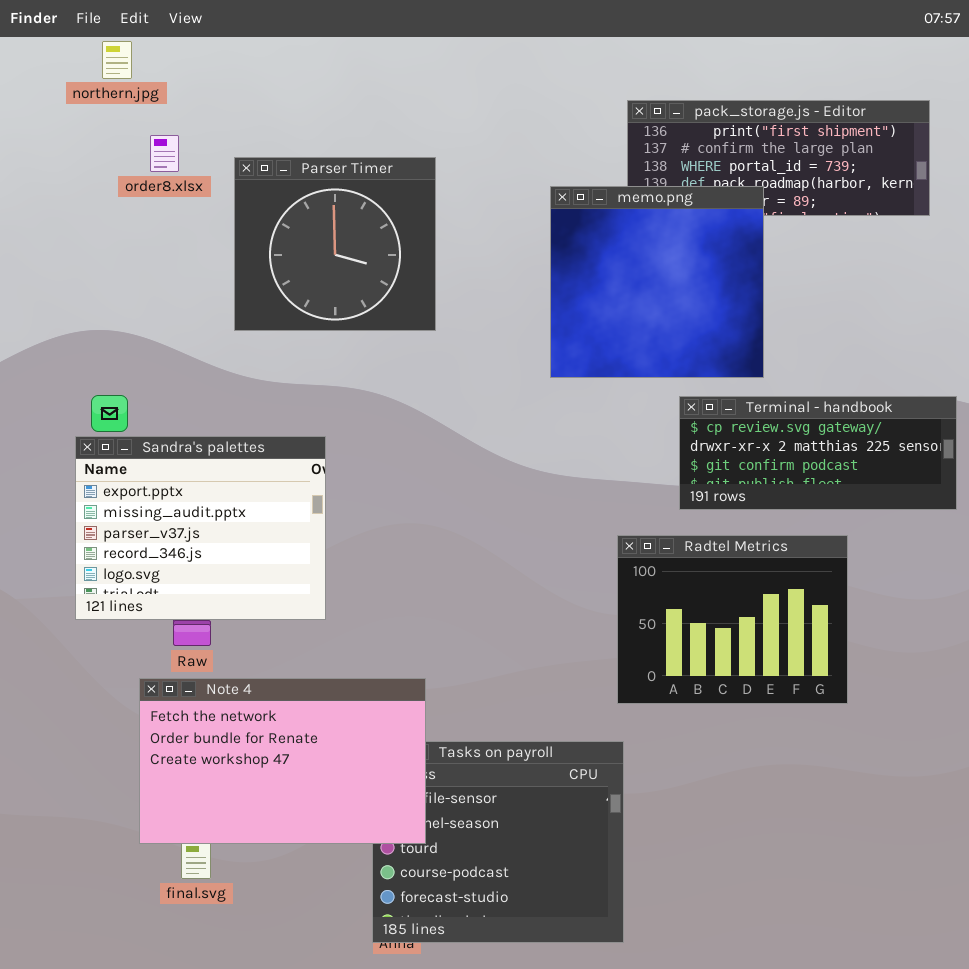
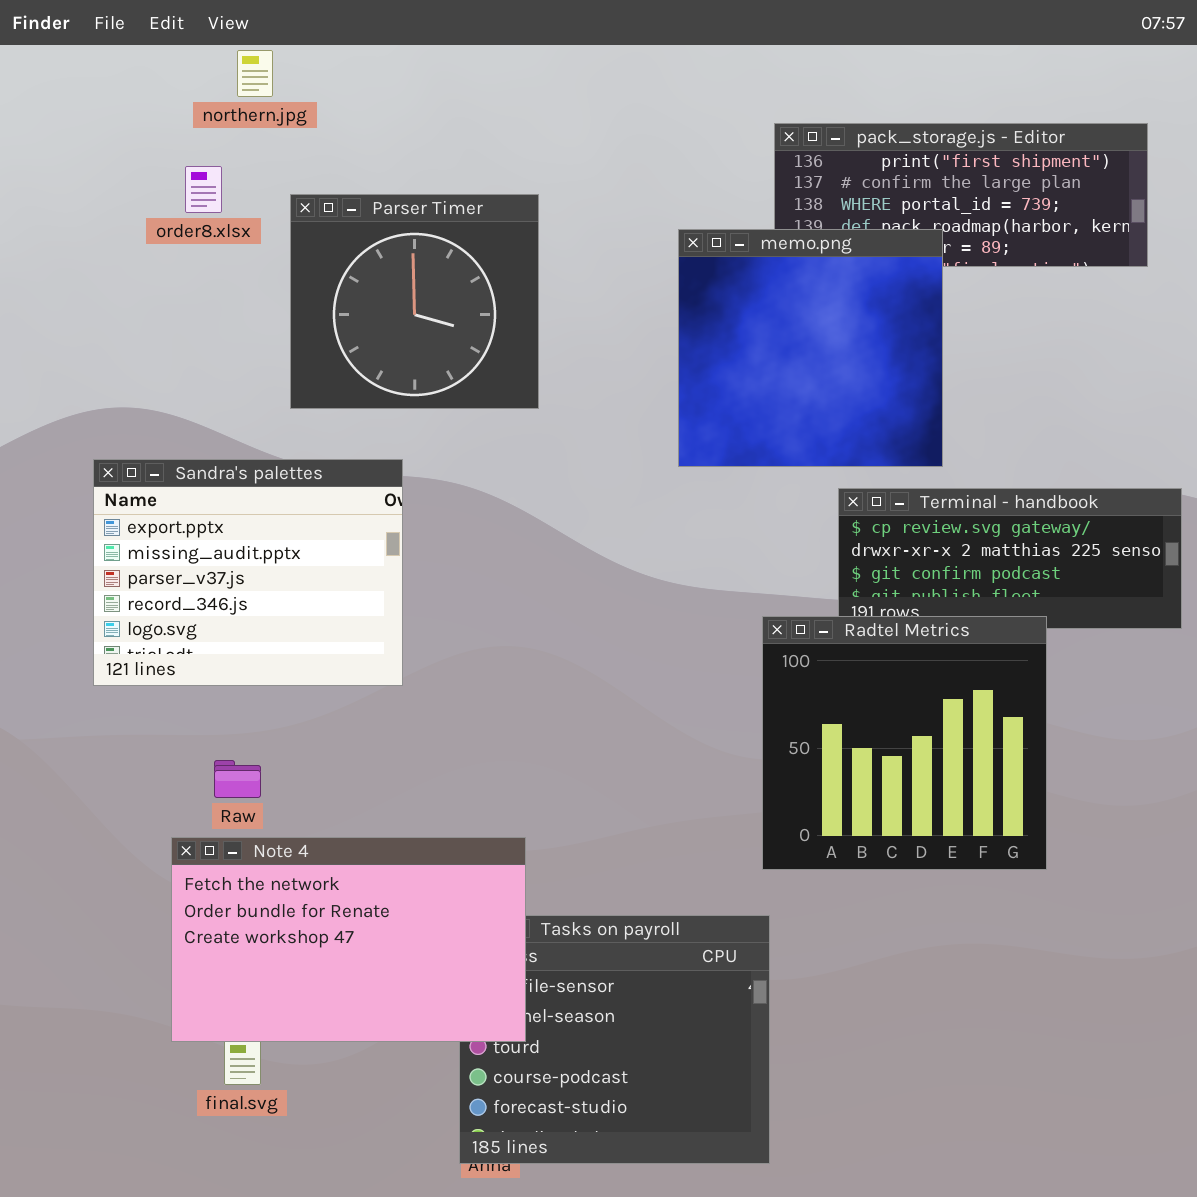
northern.jpg: [102,41,132,79] -> [237,50,273,97], moved
Sandra's palettes: [75,436,326,620] -> [93,459,403,686], moved
Radtel Metrics: [617,535,848,704] -> [762,616,1047,870], resized

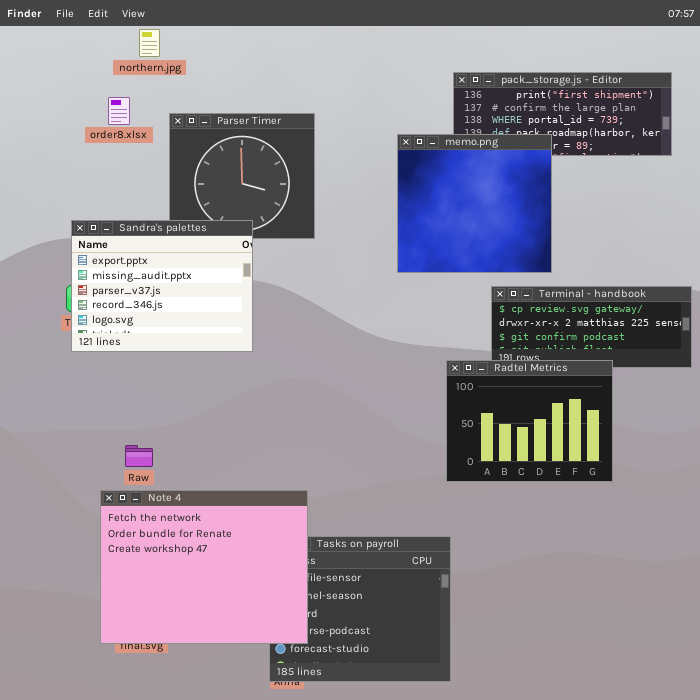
Sandra's palettes: [93,459,403,686] -> [71,220,253,352], moved
Radtel Metrics: [762,616,1047,870] -> [446,360,613,482], resized
Note 4: [171,837,526,1042] -> [100,490,308,644], resized

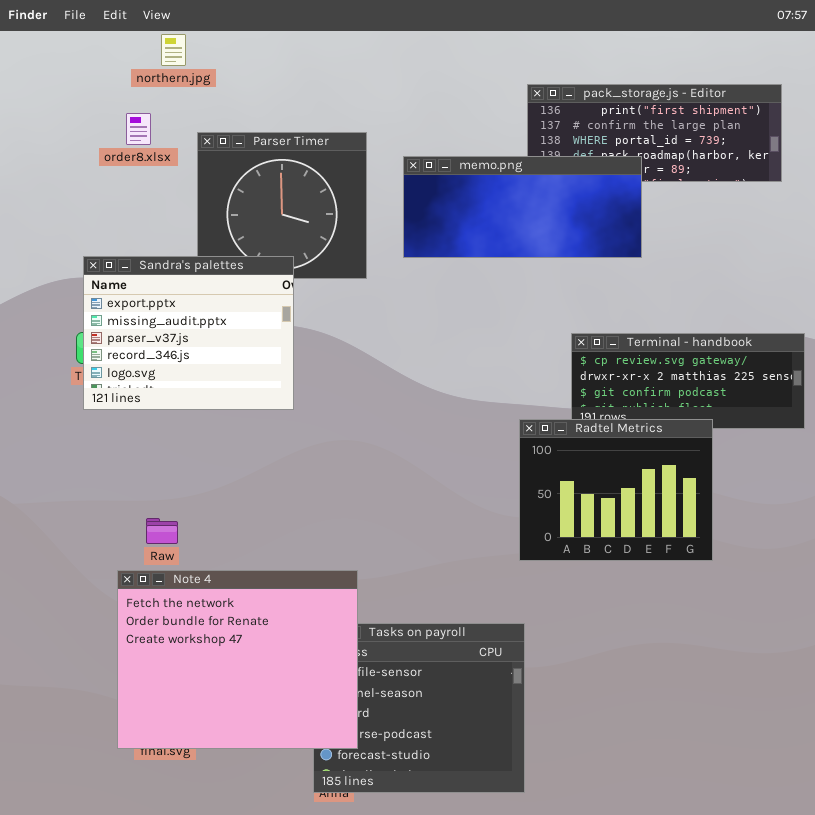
memo.png: [397,134,552,273] -> [403,156,642,258], resized

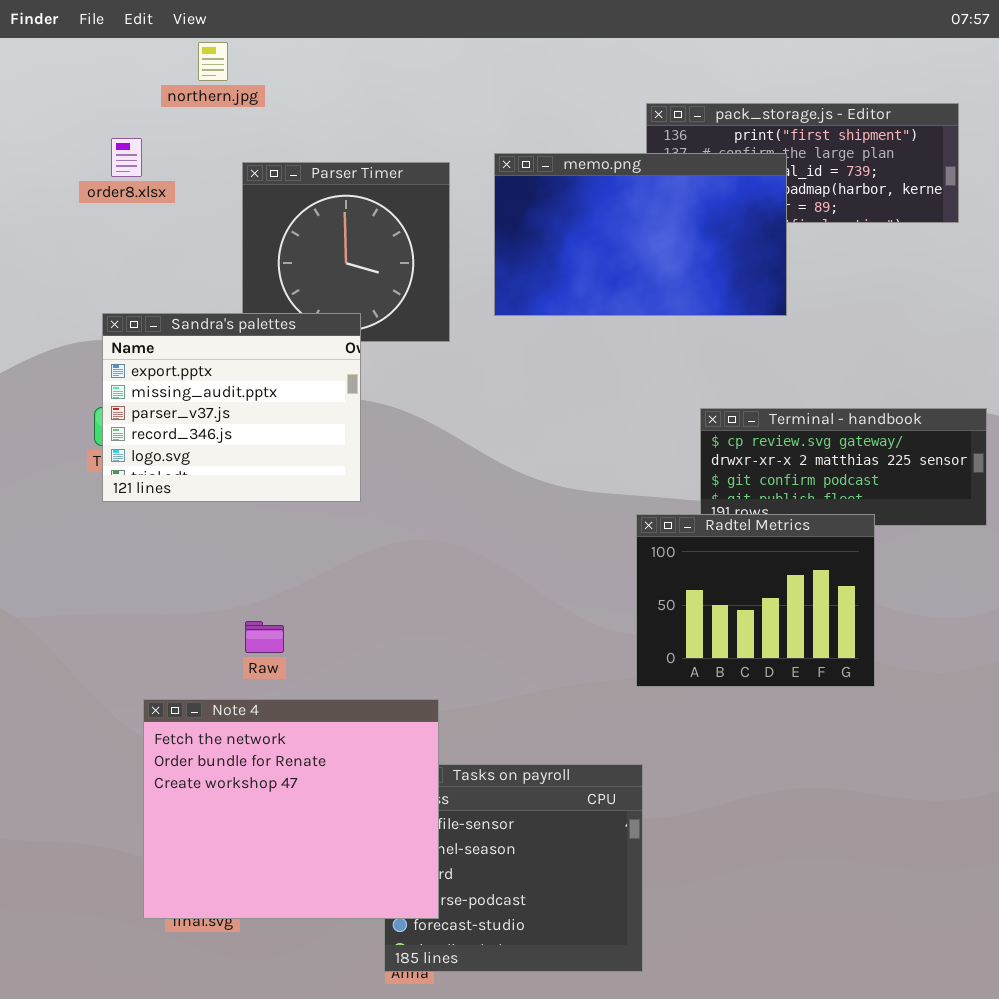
order8.xlsx: [126,113,151,145] -> [111,138,142,177], moved
memo.png: [403,156,642,258] -> [494,153,787,316], resized
Raw: [146,518,178,544] -> [245,621,284,653], moved

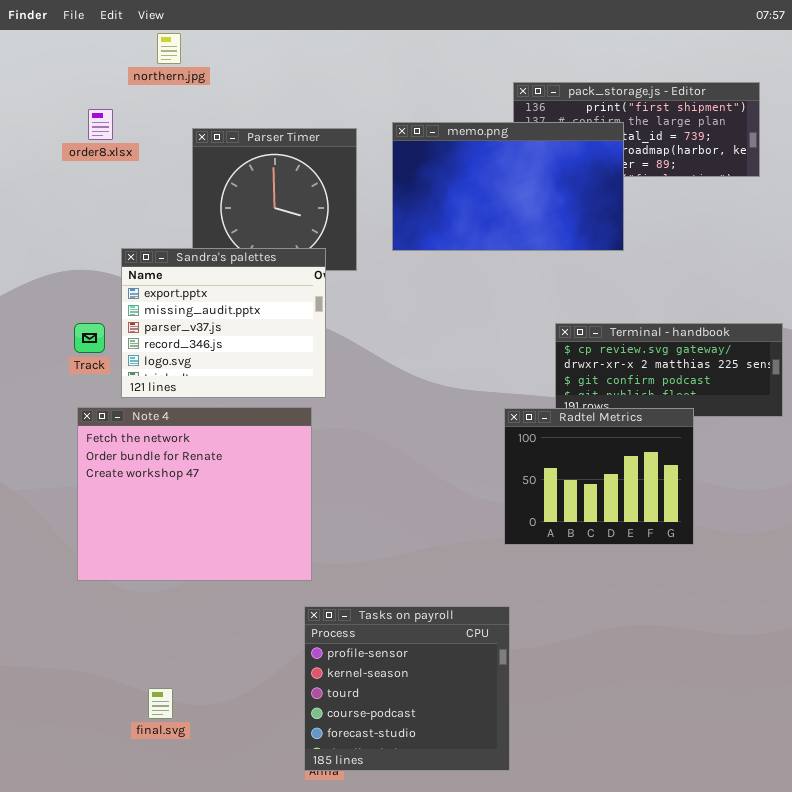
Sandra's palettes: [102,313,361,502] -> [121,248,326,398], moved
Note 4: [143,699,439,919] -> [77,407,312,581], moved

